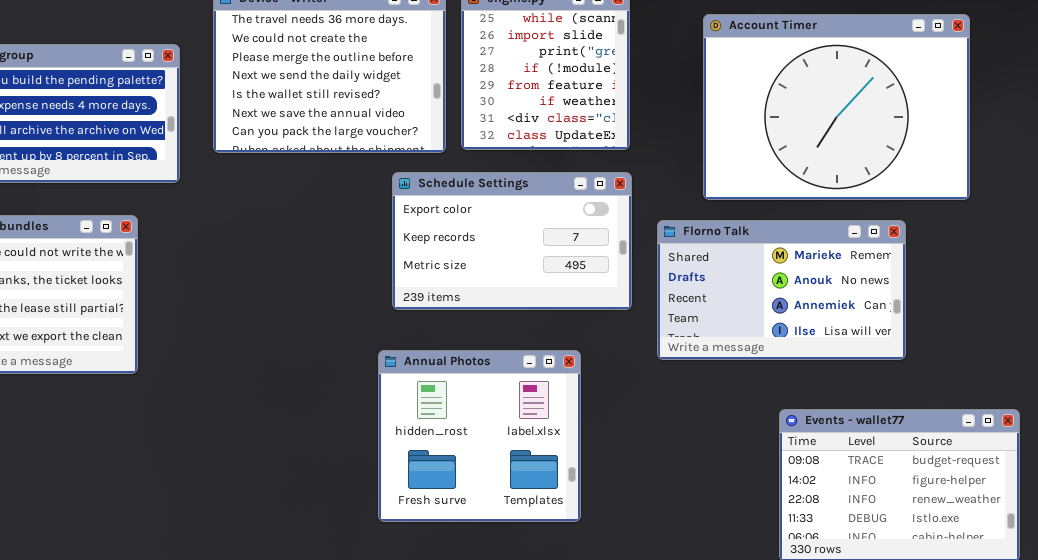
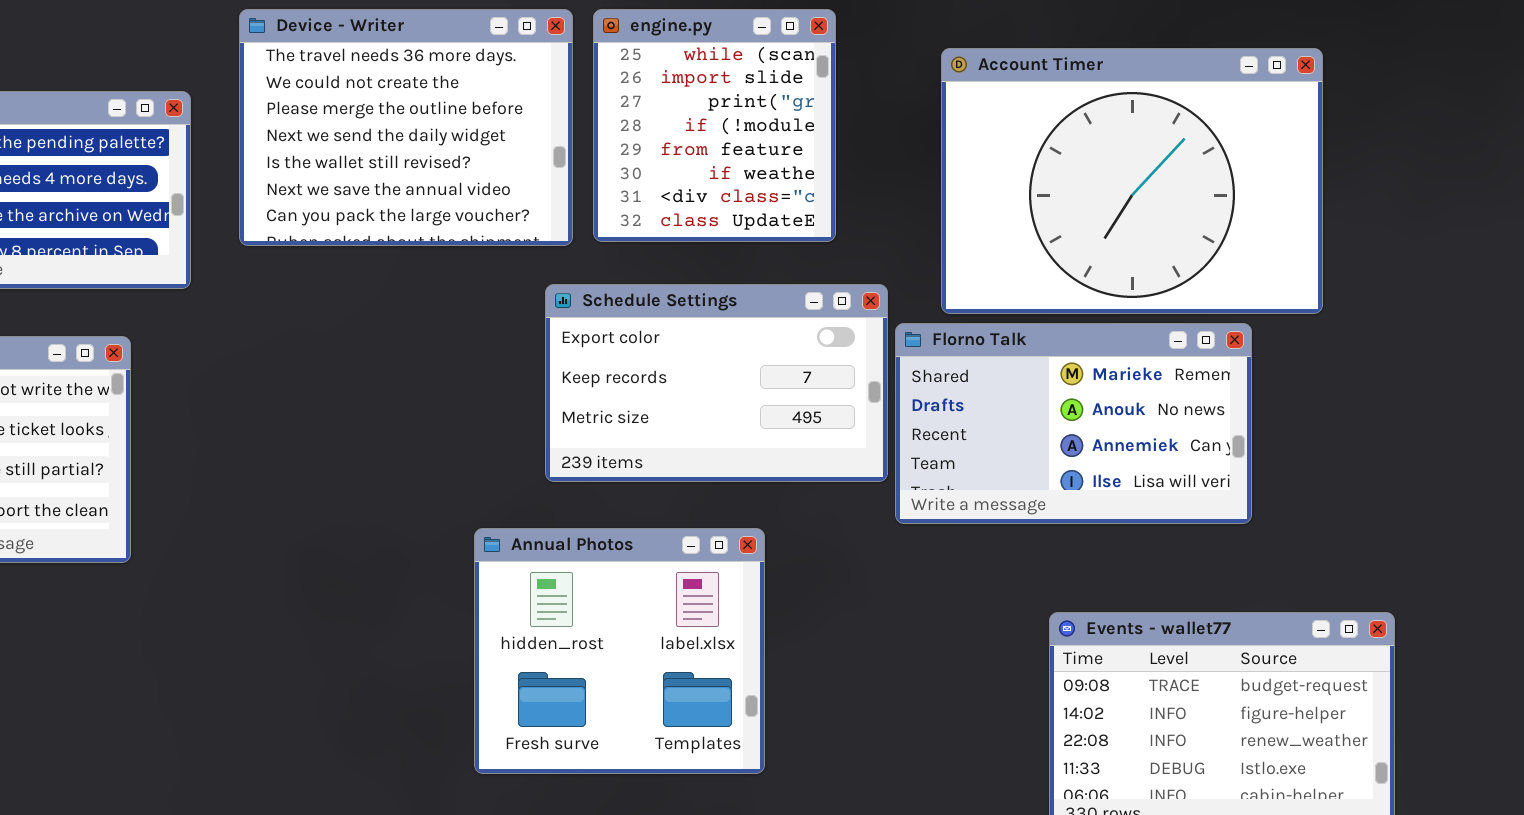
Schedule Settings: [392,172,632,310] -> [545,284,888,482], moved
Florno Talk: [657,220,906,360] -> [895,323,1252,524], moved

